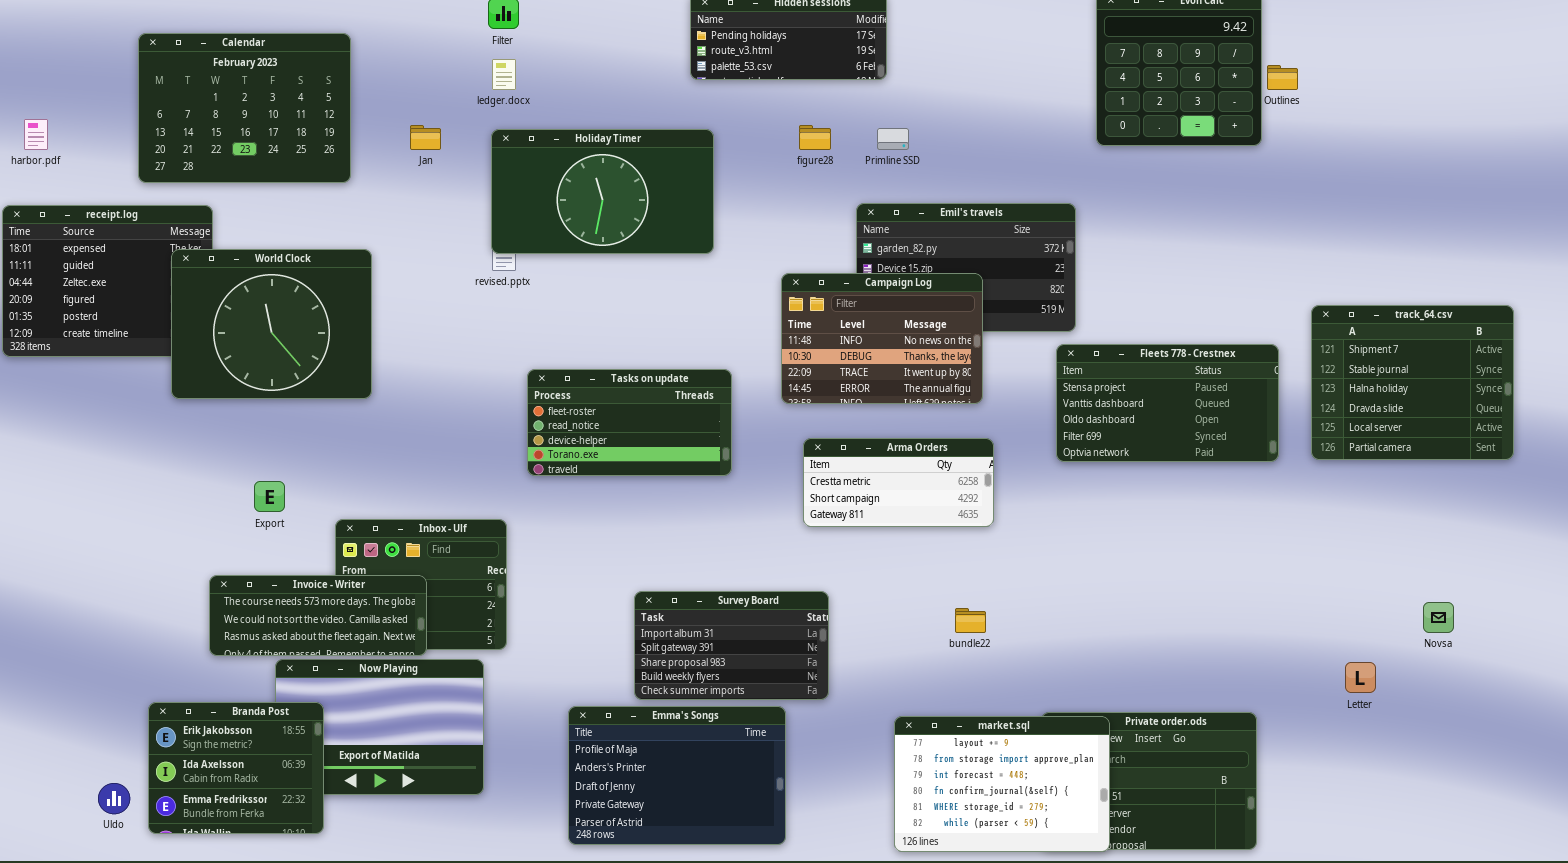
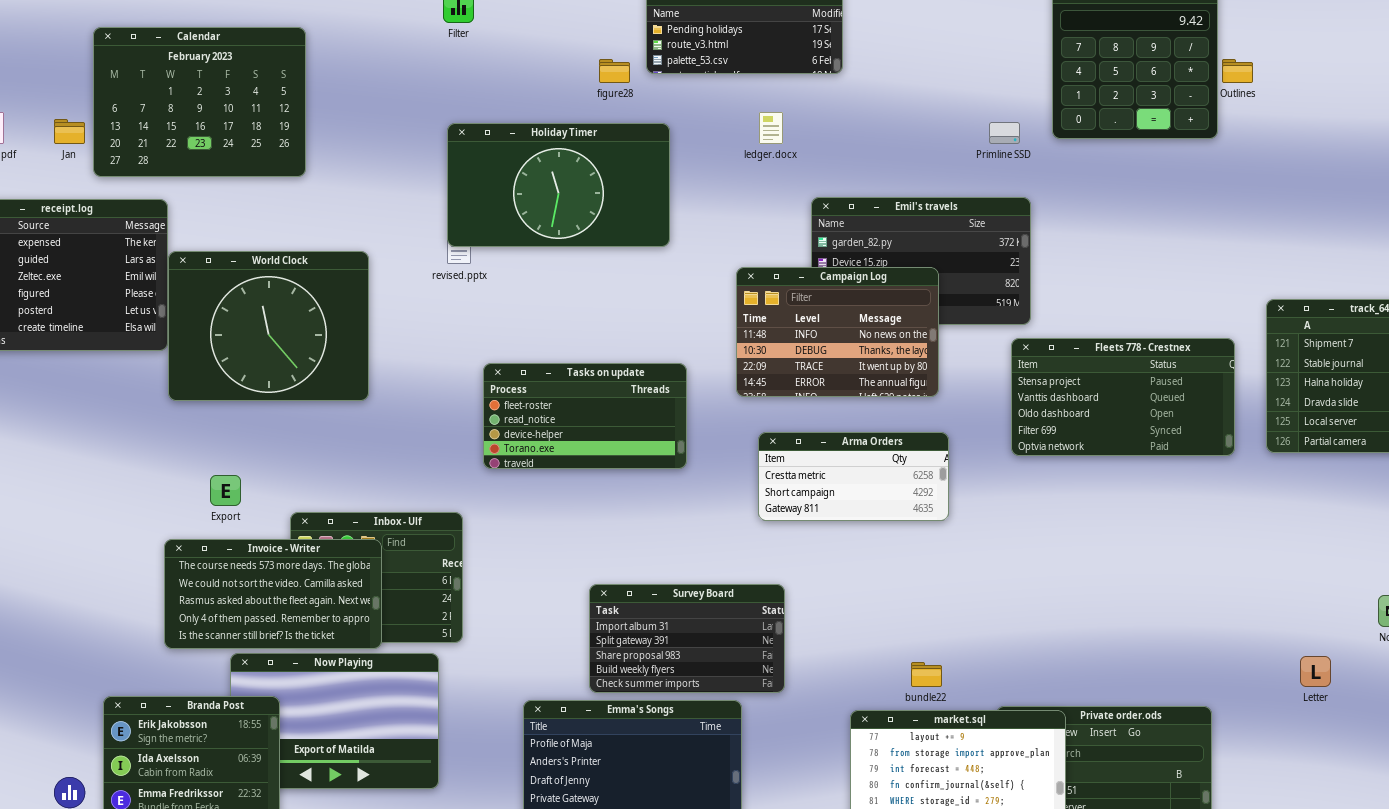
ledger.docx: [492,59,516,90] -> [759,112,783,144], moved
Jan: [410,125,441,150] -> [54,119,85,144], moved
figure28: [799,125,831,150] -> [599,59,630,83], moved
Primline SSD: [877,128,909,150] -> [989,122,1020,144], moved
World Clock: [171,249,372,399] -> [168,251,369,401], moved
Invoice - Writer: [209,575,427,656] -> [164,539,382,649], resized
bundle22: [955,608,986,633] -> [911,662,942,687], moved

